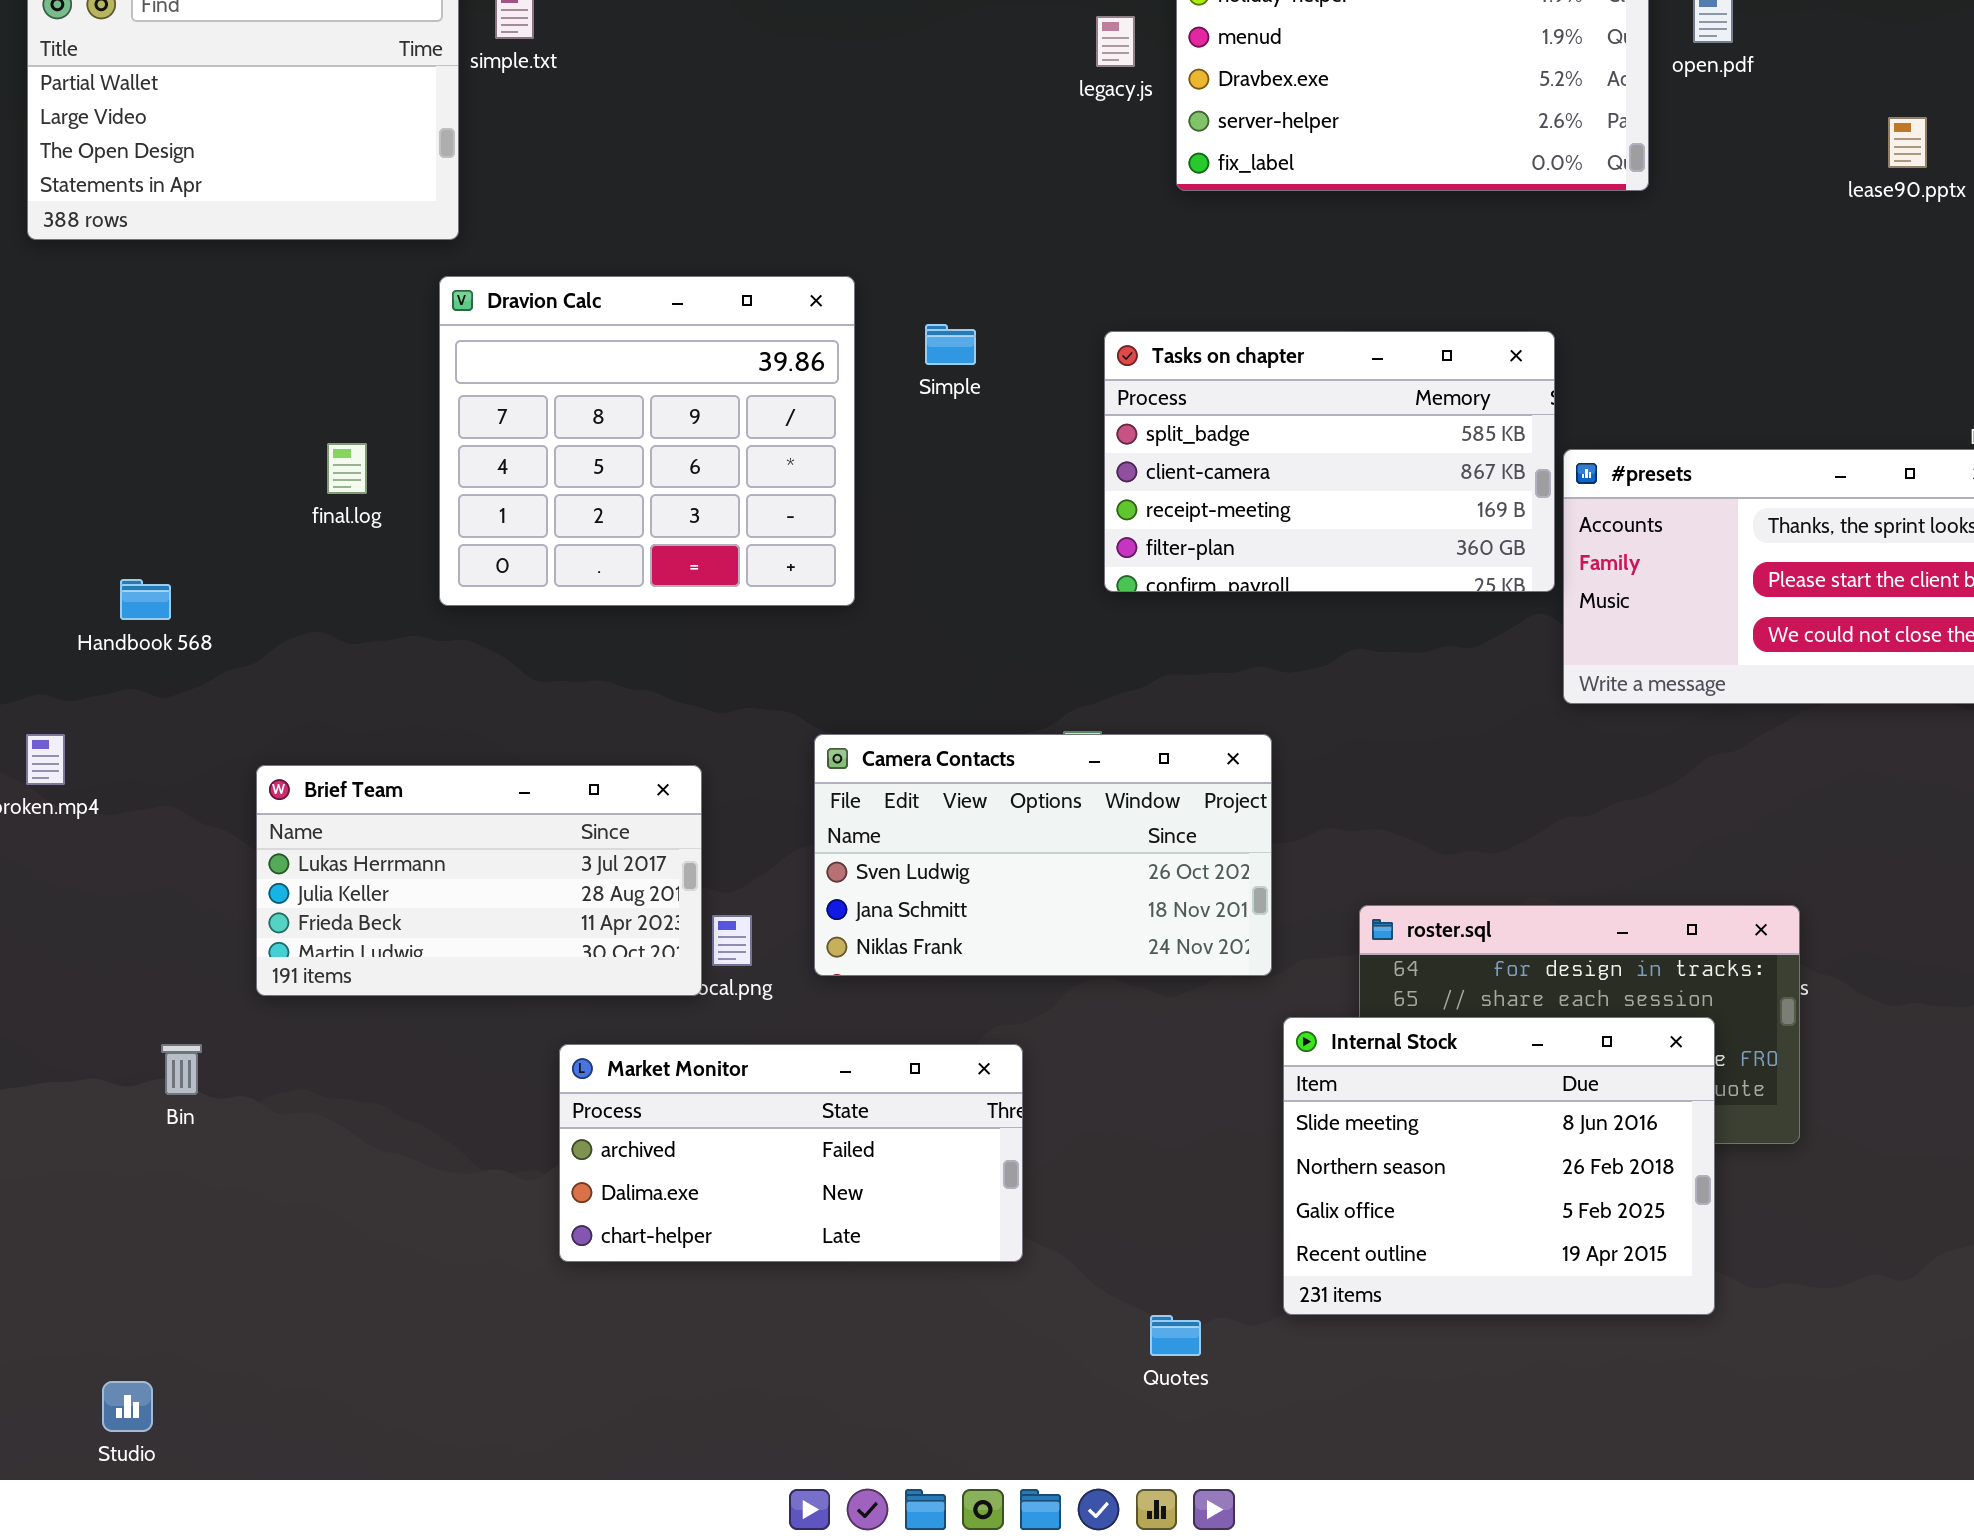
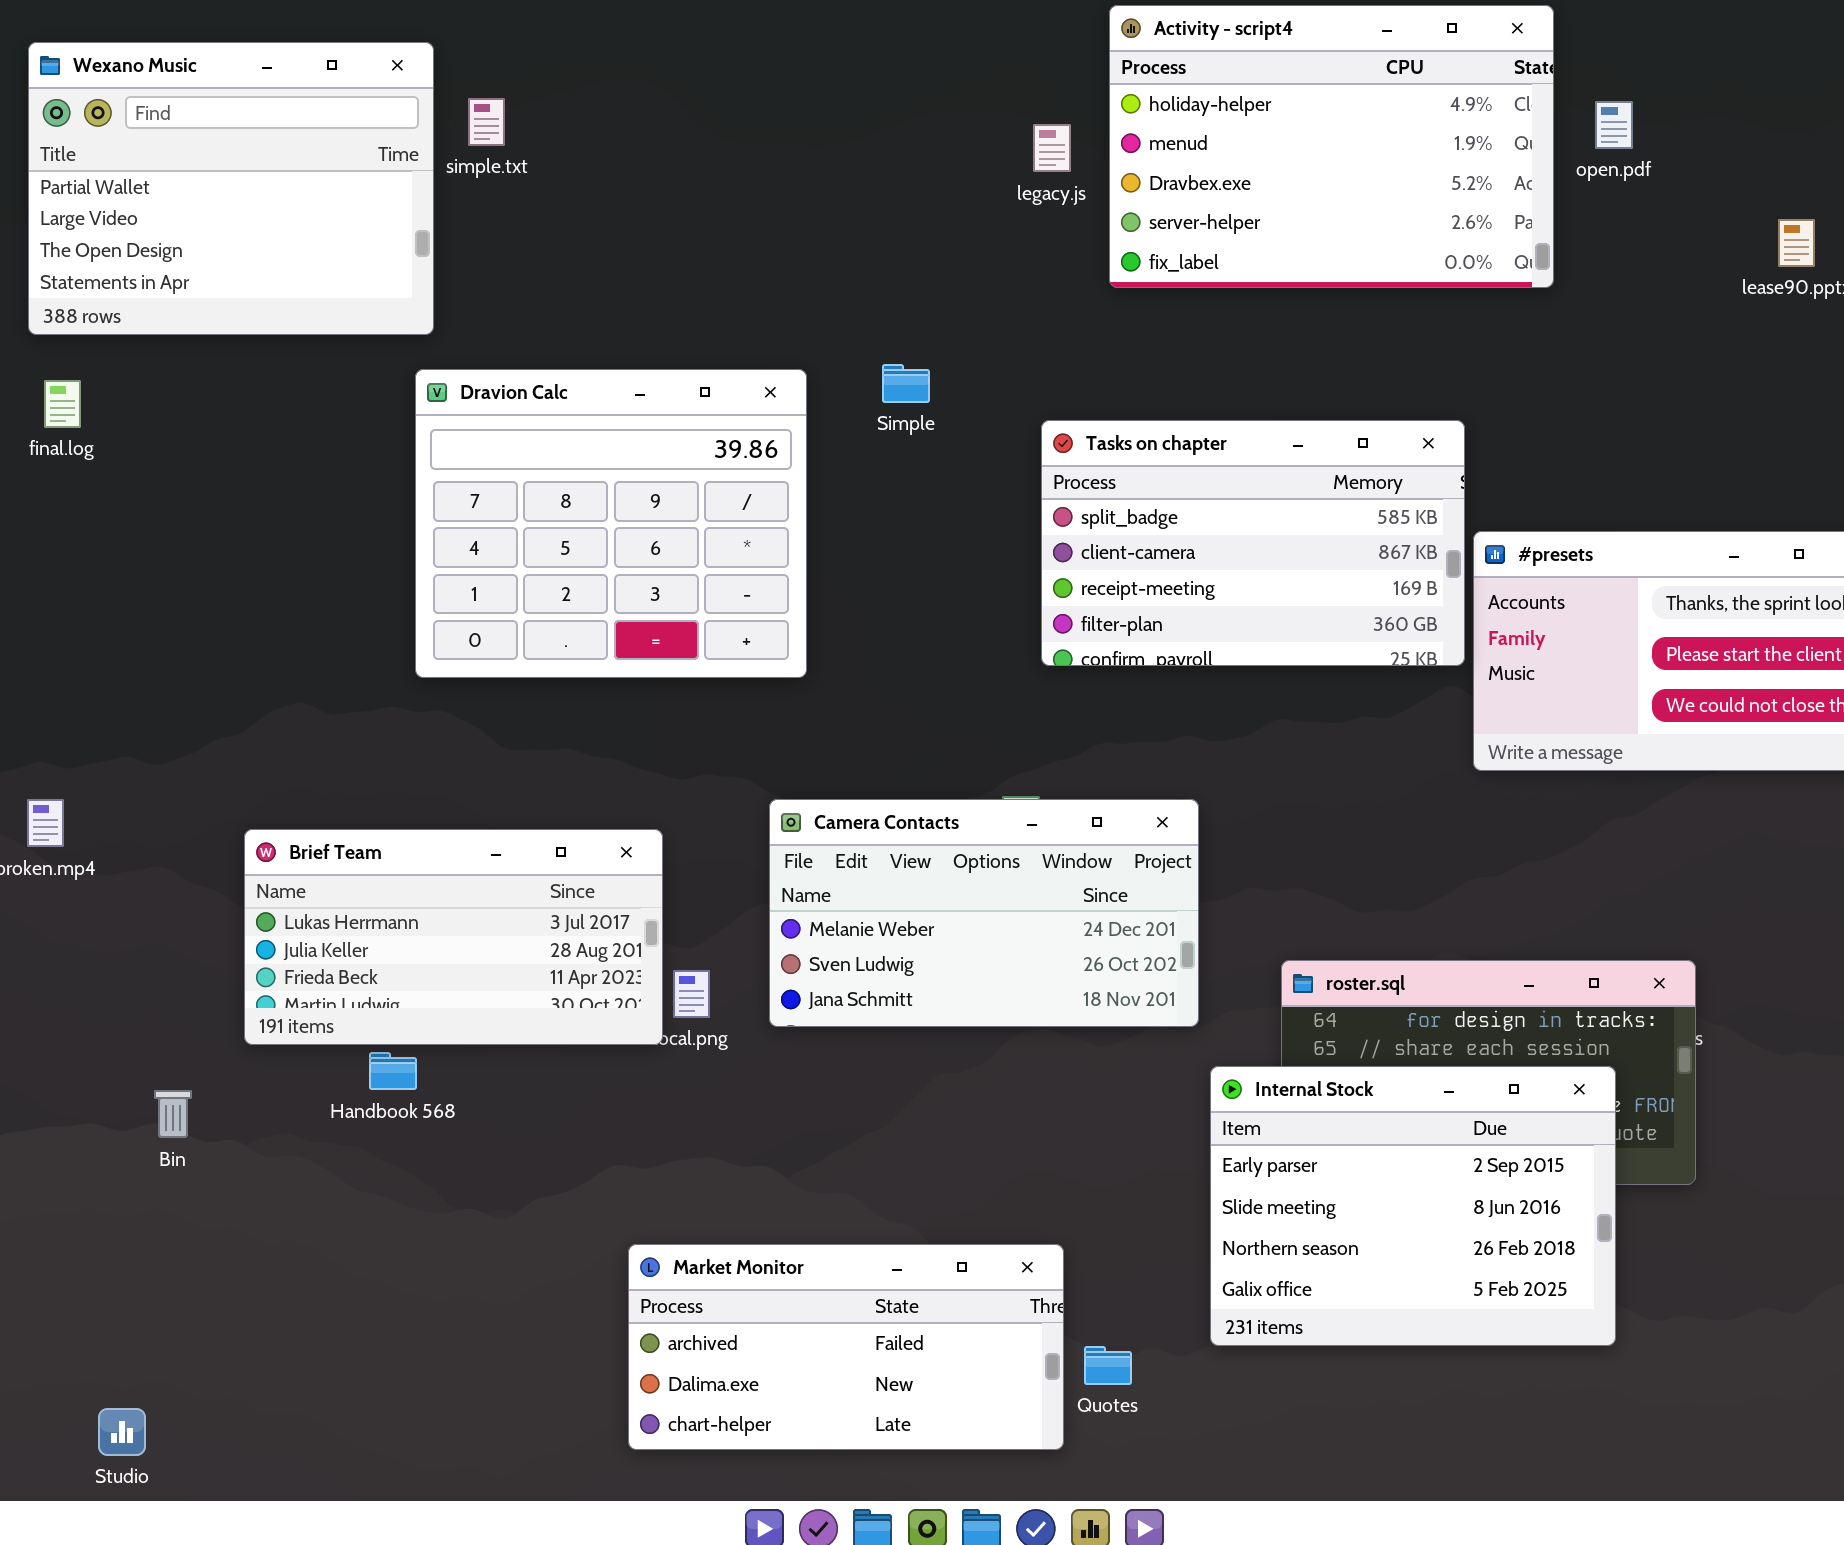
Simple: [925,324,976,365] -> [882,364,930,403], moved
final.log: [327,443,367,494] -> [44,380,81,428], moved
Handbook 568: [120,579,171,620] -> [369,1052,417,1090], moved
Camera Contacts: [814,734,1272,976] -> [769,799,1199,1027], scrolled up 1 row
Internal Stock: [1283,1017,1715,1315] -> [1210,1066,1616,1346], scrolled up 1 row
Market Monitor: [559,1044,1023,1262] -> [628,1244,1064,1450], moved

